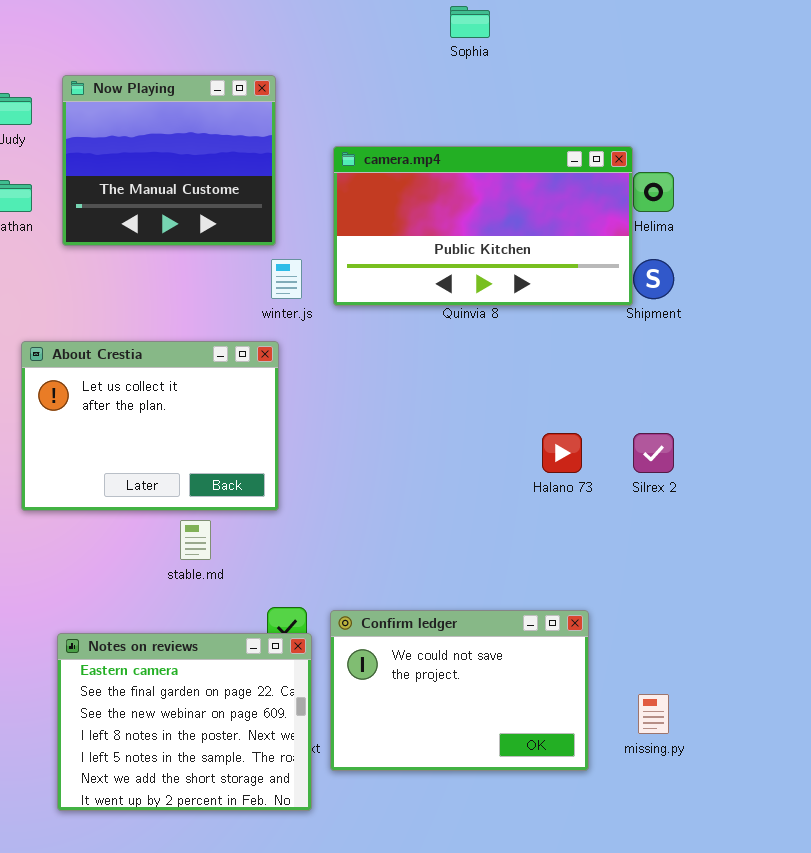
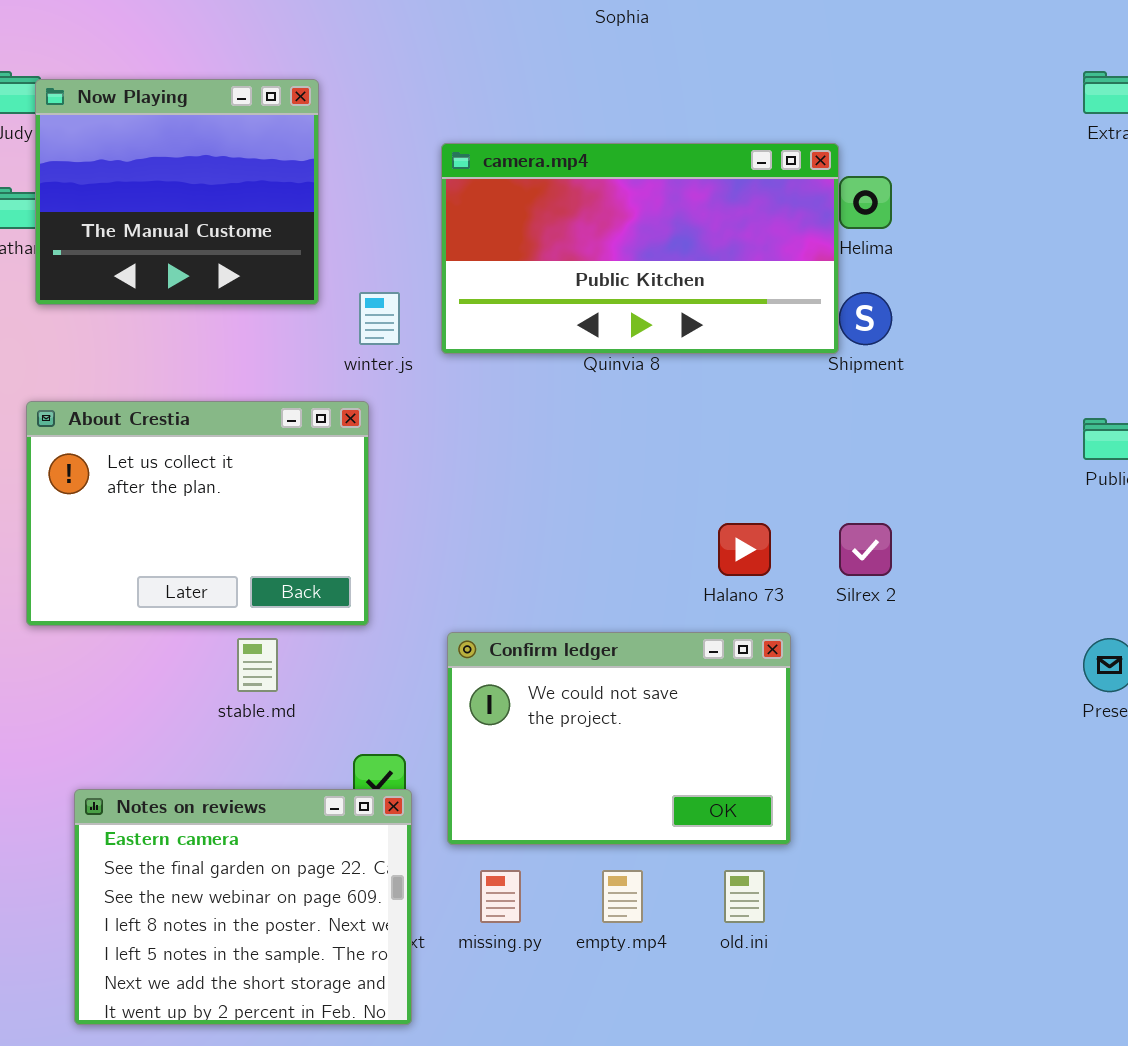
Now Playing: [62,75,276,246] -> [35,79,319,305], moved
Confirm ledger: [330,610,589,771] -> [447,632,791,845], moved
missing.py: [638,694,669,734] -> [480,870,521,923], moved

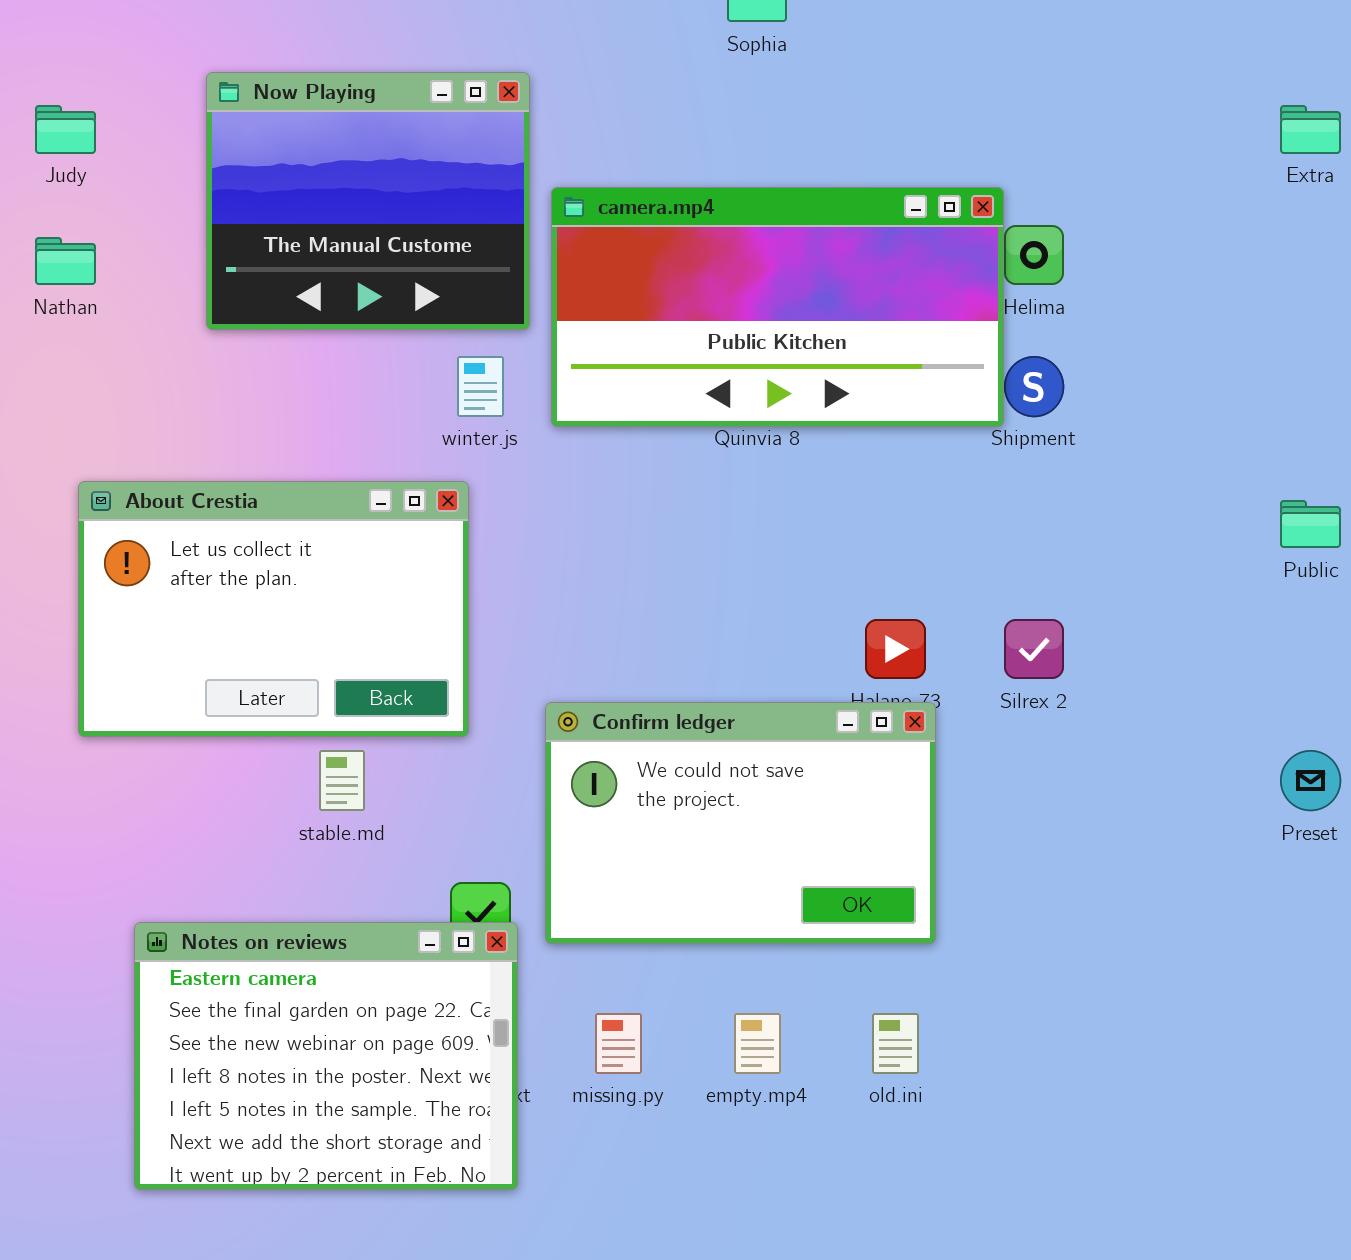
Now Playing: [35,79,319,305] -> [206,72,530,330], moved
Confirm ledger: [447,632,791,845] -> [545,702,936,944], moved

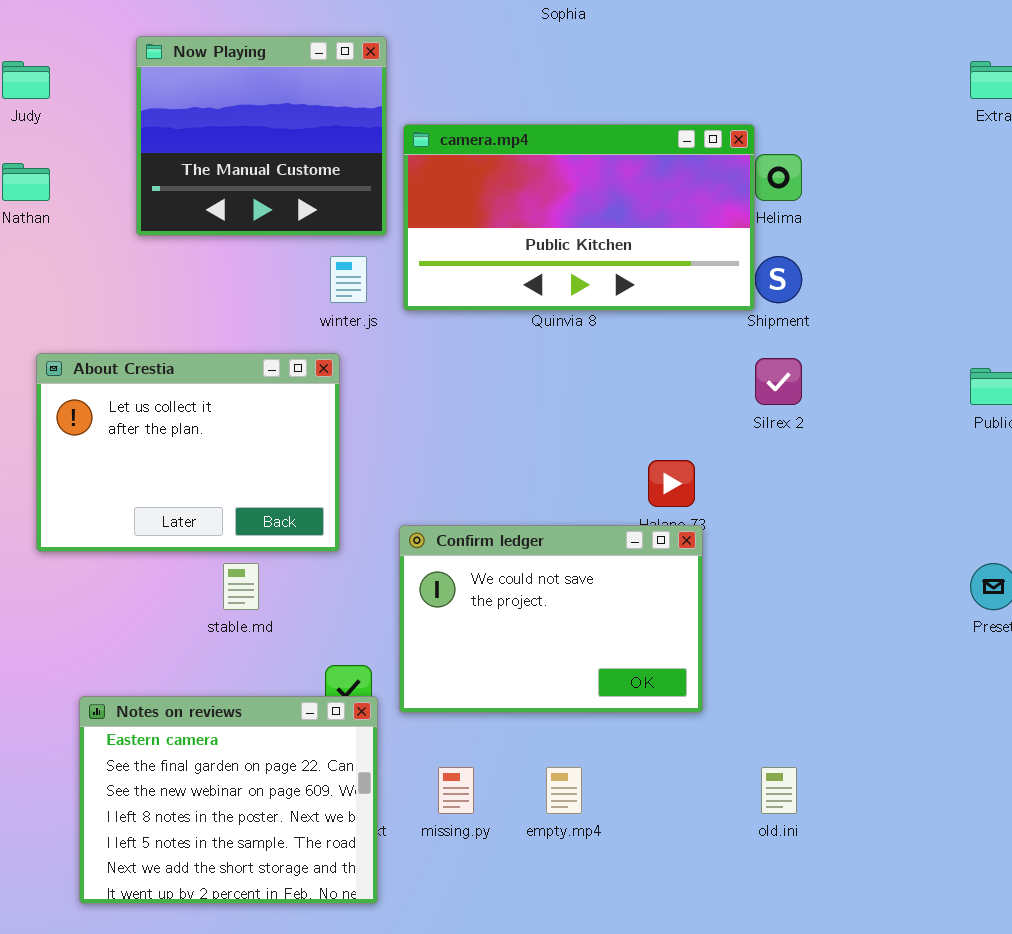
Silrex 2: [1004,619,1064,679] -> [755,358,802,405], moved
old.ini: [872,1013,919,1074] -> [761,767,797,814], moved

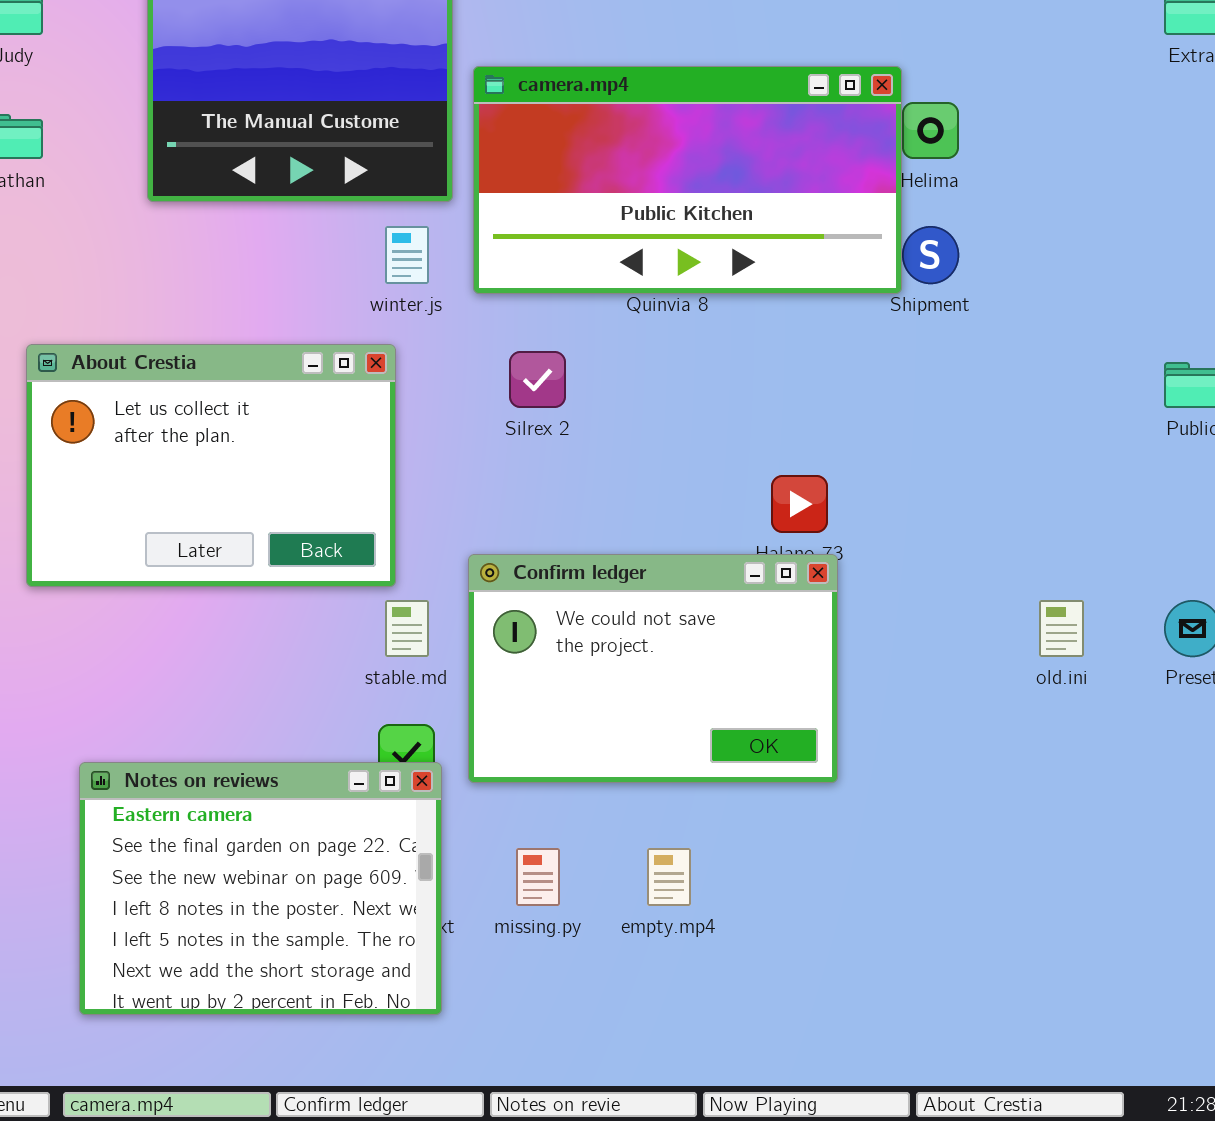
Silrex 2: [755,358,802,405] -> [509,351,566,408], moved
stable.md: [223,563,259,610] -> [385,600,429,657], moved
old.ini: [761,767,797,814] -> [1039,600,1084,657], moved

